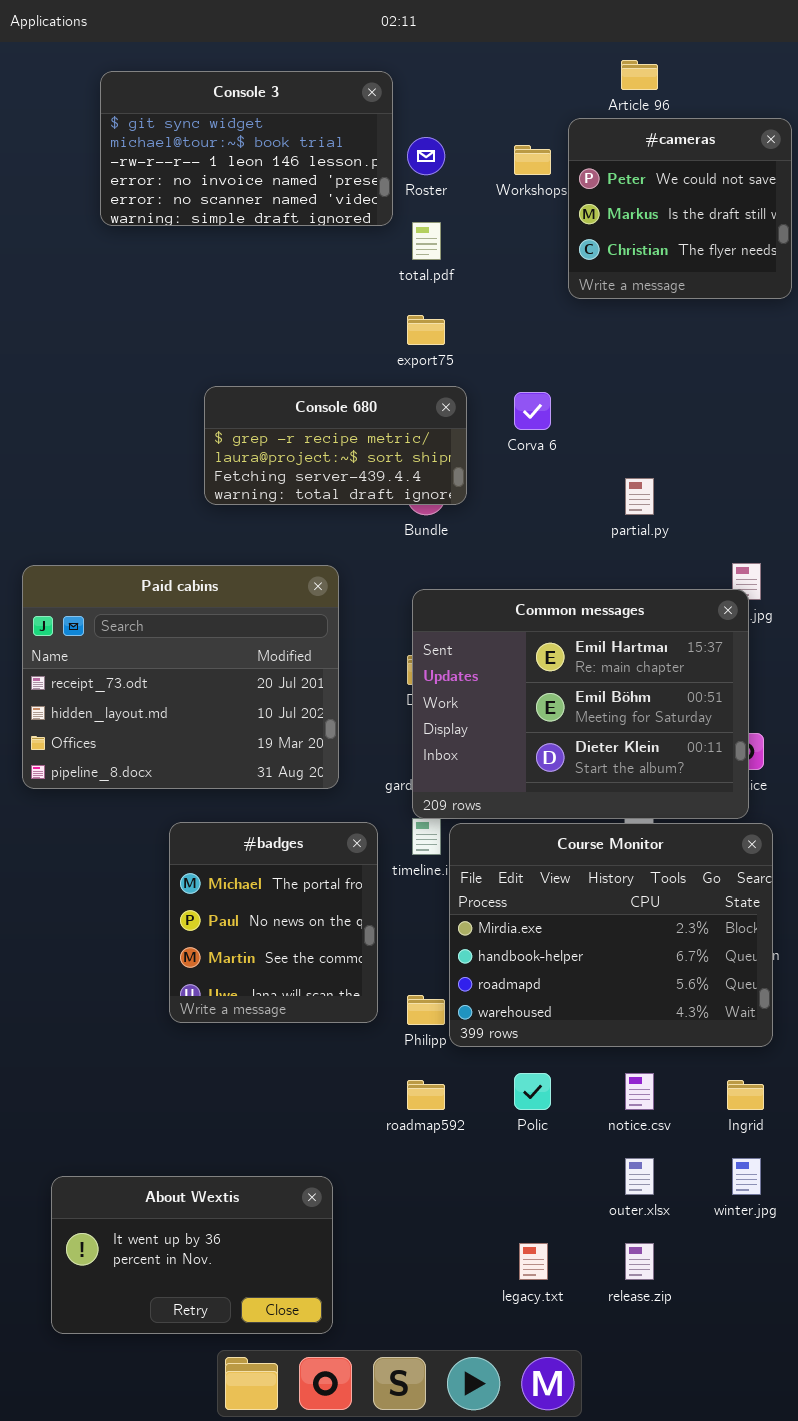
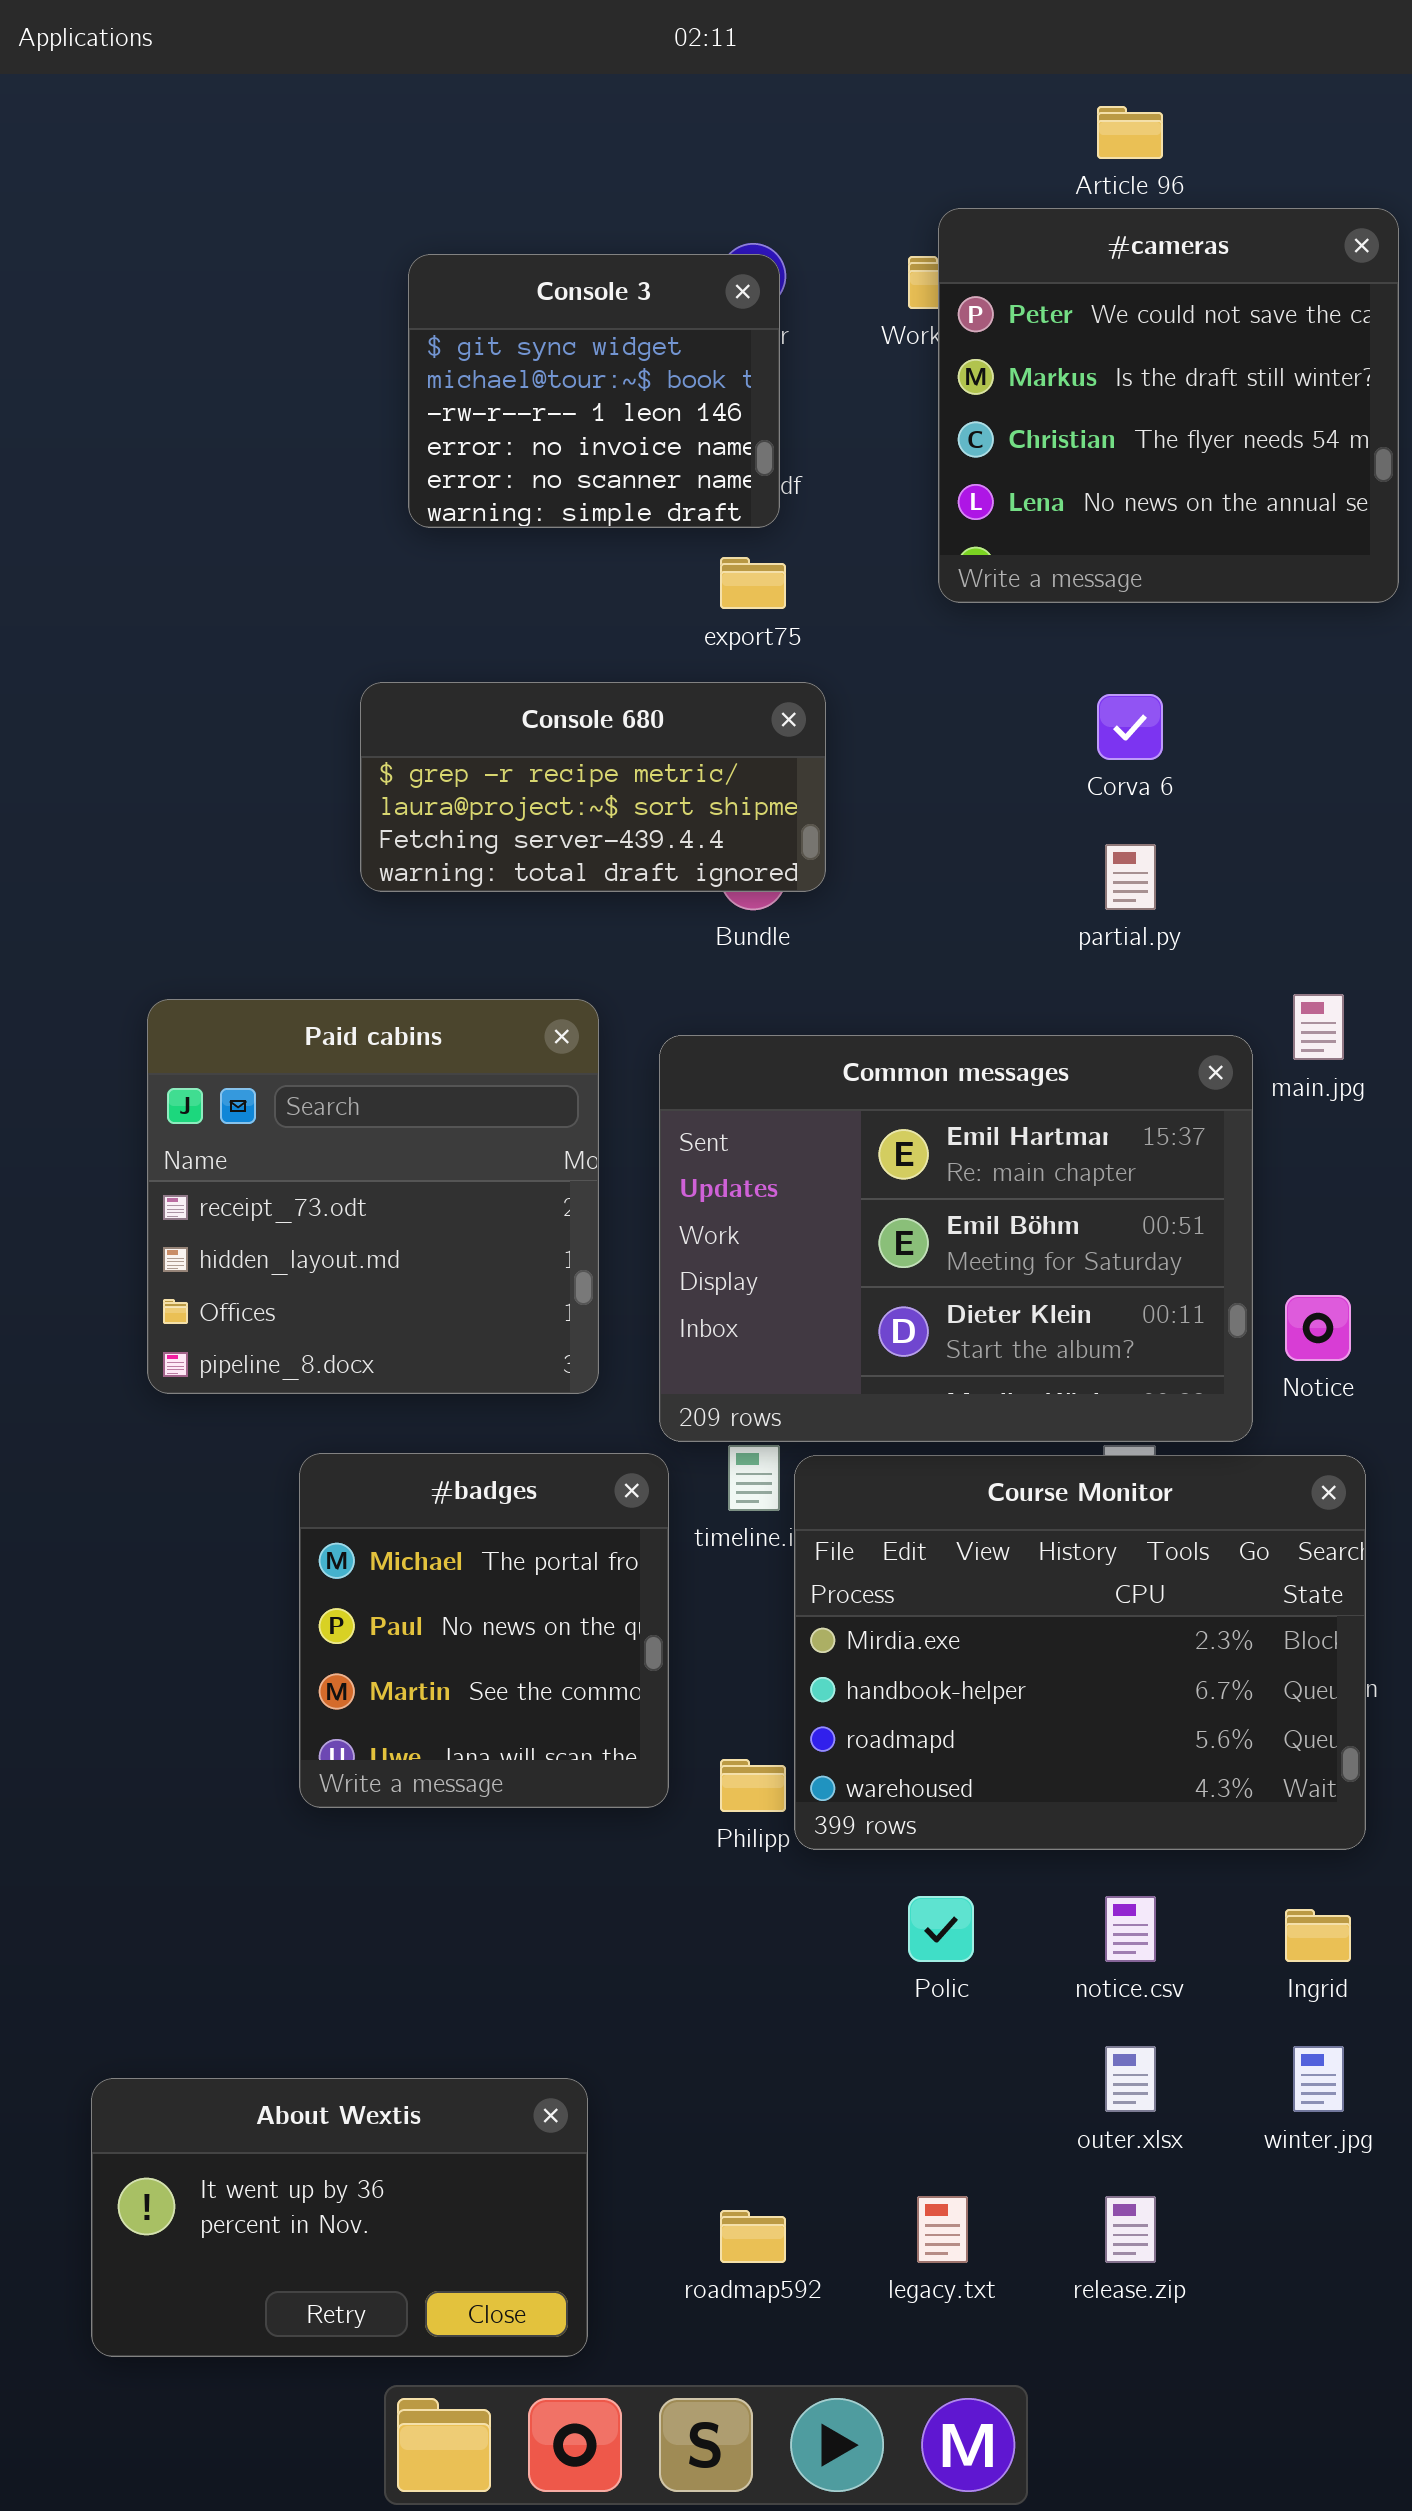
Console 3: [100,71,393,226] -> [408,254,780,528], moved, resized
#cameras: [568,118,792,299] -> [938,208,1399,603], resized
Corva 6: [514,392,551,430] -> [1097,694,1163,760], moved
Paid cabins: [22,565,339,789] -> [147,999,599,1394], resized
Common messages: [412,589,749,819] -> [659,1035,1253,1442], moved
roadmap592: [407,1080,445,1110] -> [720,2210,786,2263], moved

